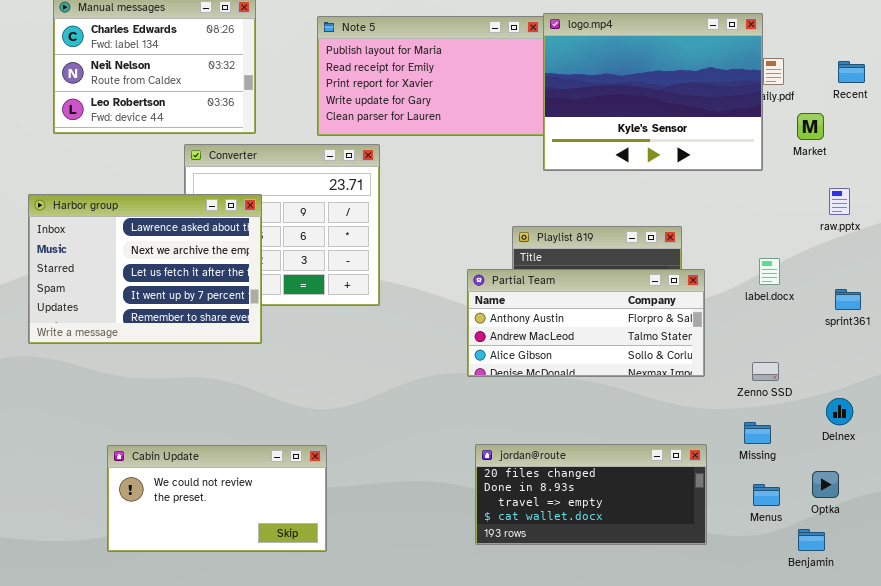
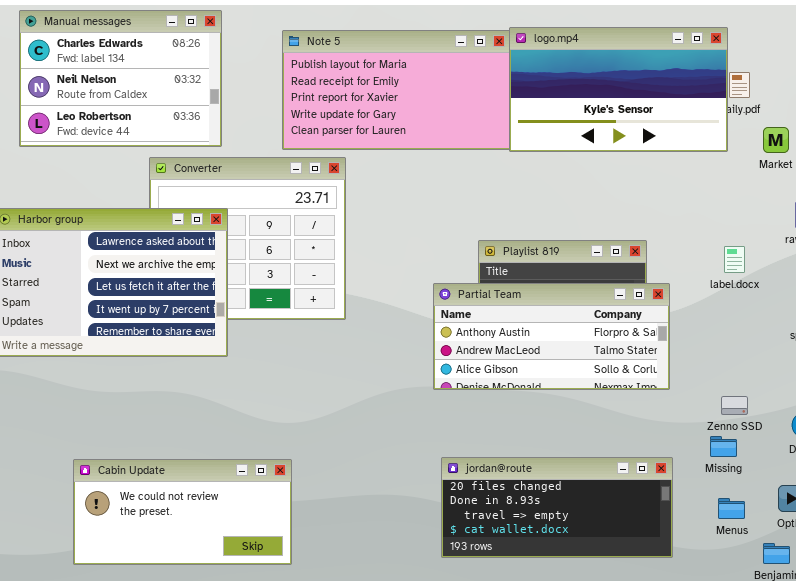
logo.mp4: [543,13,763,171] -> [509,27,728,152], resized
label.docx: [759,258,780,285] -> [724,246,745,273], moved
Zenno SSD: [752,362,779,381] -> [721,396,748,415], moved

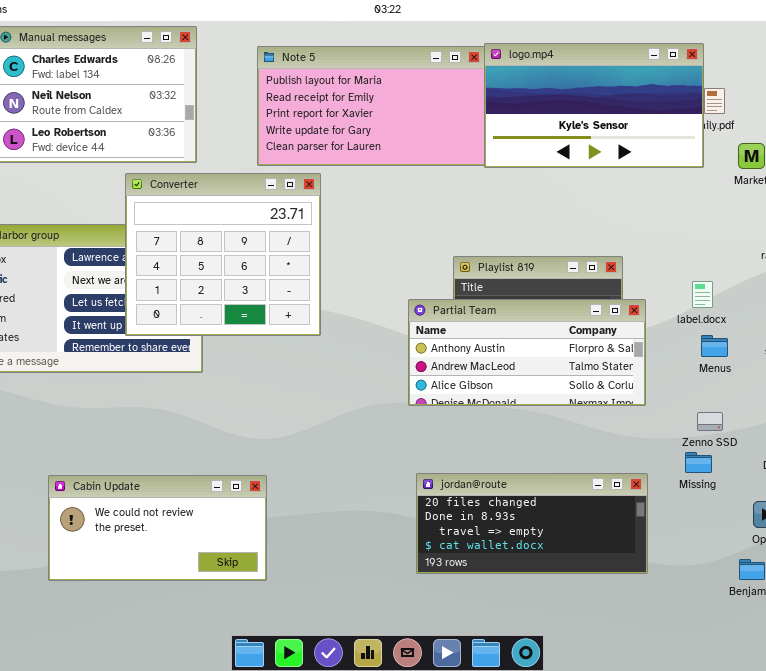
Converter: [149,157,346,320] -> [125,173,321,336], raised
label.docx: [724,246,745,273] -> [692,281,713,308], moved
Menus: [718,498,745,519] -> [701,335,728,357], moved

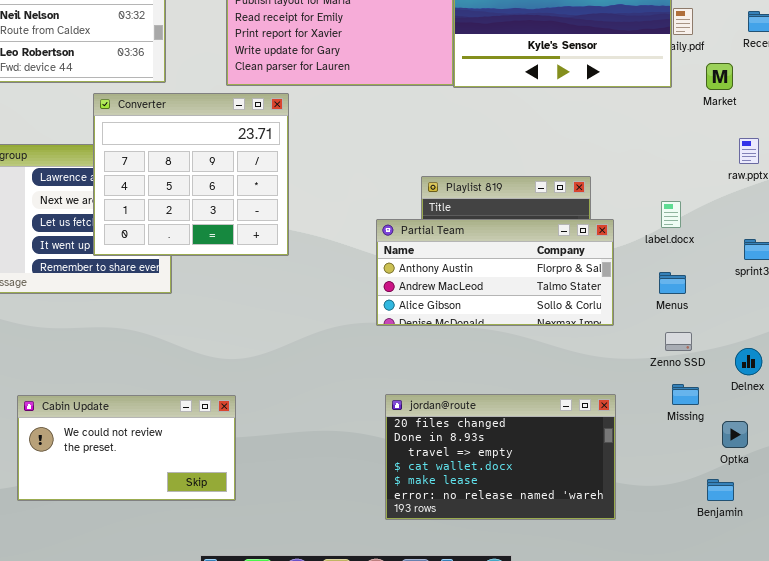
Menus: [701,335,728,357] -> [659,272,686,294], moved
Missing: [685,452,712,473] -> [672,384,699,405], moved
jordan@route: [416,473,648,574] -> [385,394,616,520], resized

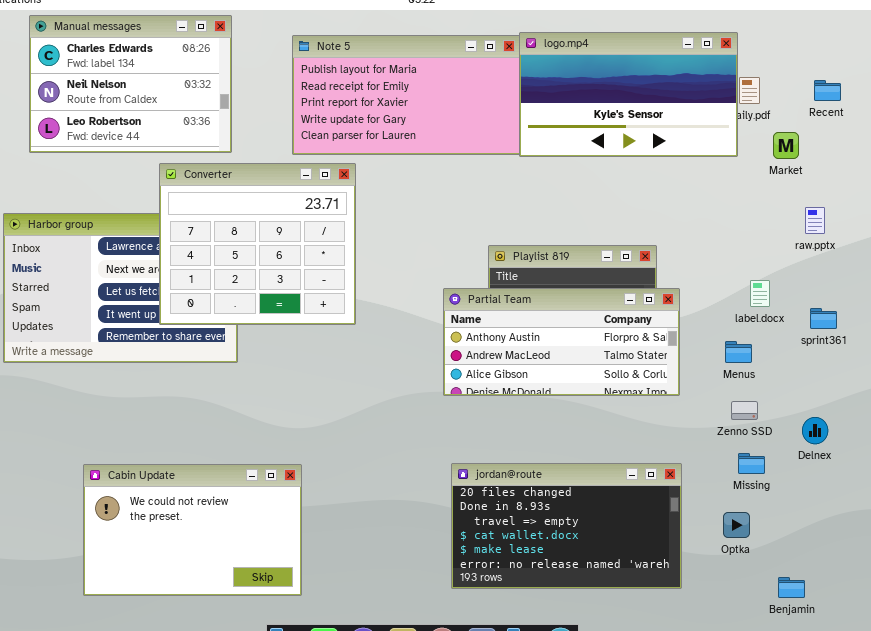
label.docx: [661,201,681,228] -> [750,280,770,307], moved
Cabin Update: [17,395,236,501] -> [83,464,302,596], resized
Optka: [722,421,748,448] -> [723,512,750,538], moved
Benjamin: [707,479,734,501] -> [778,577,805,598], moved

